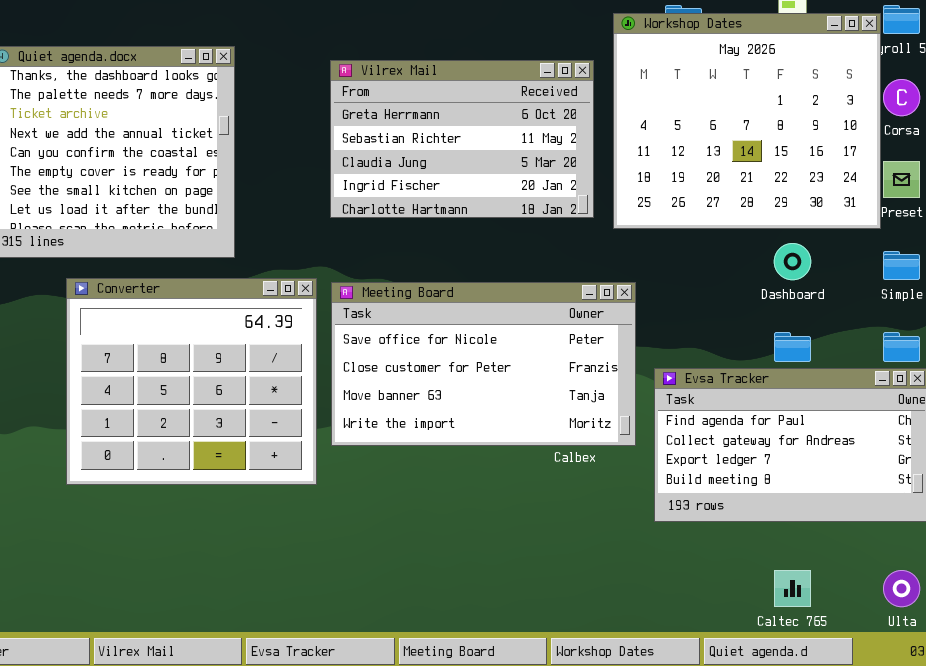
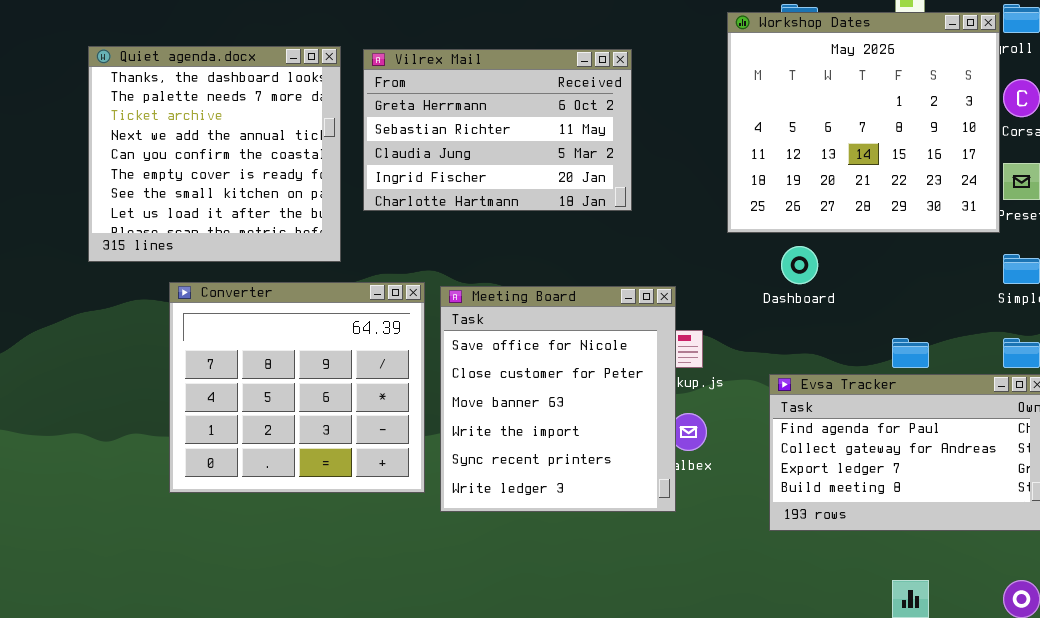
Vilrex Mail: [330,60,594,218] -> [363,49,632,211], moved
Dashboard: [774,243,811,280] -> [781,246,818,284], moved
Meeting Board: [331,282,636,446] -> [440,286,676,512], resized

